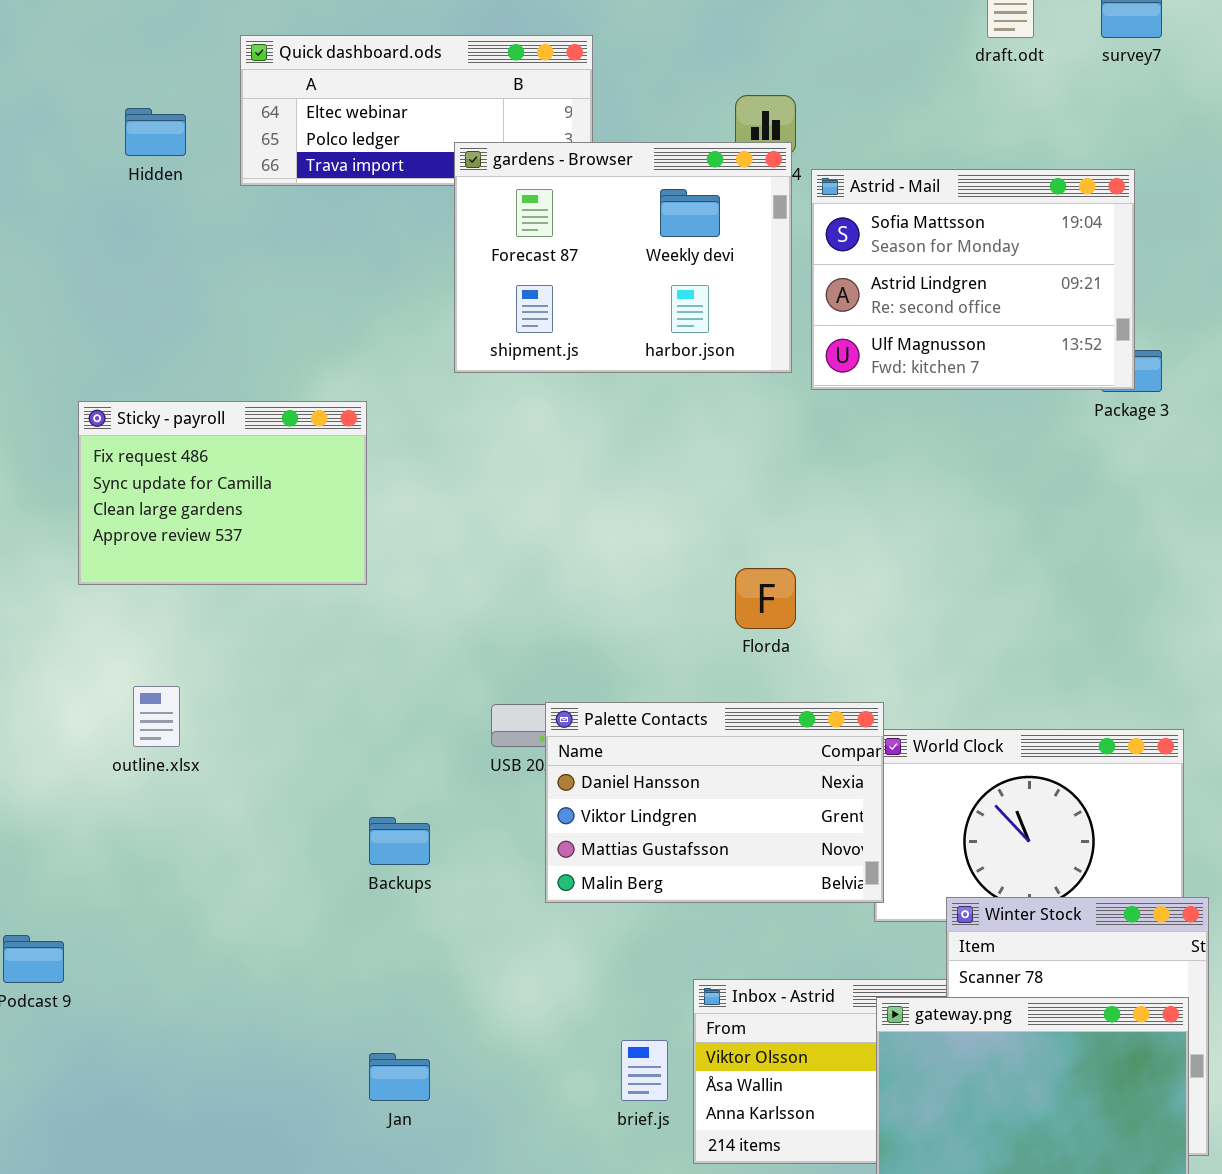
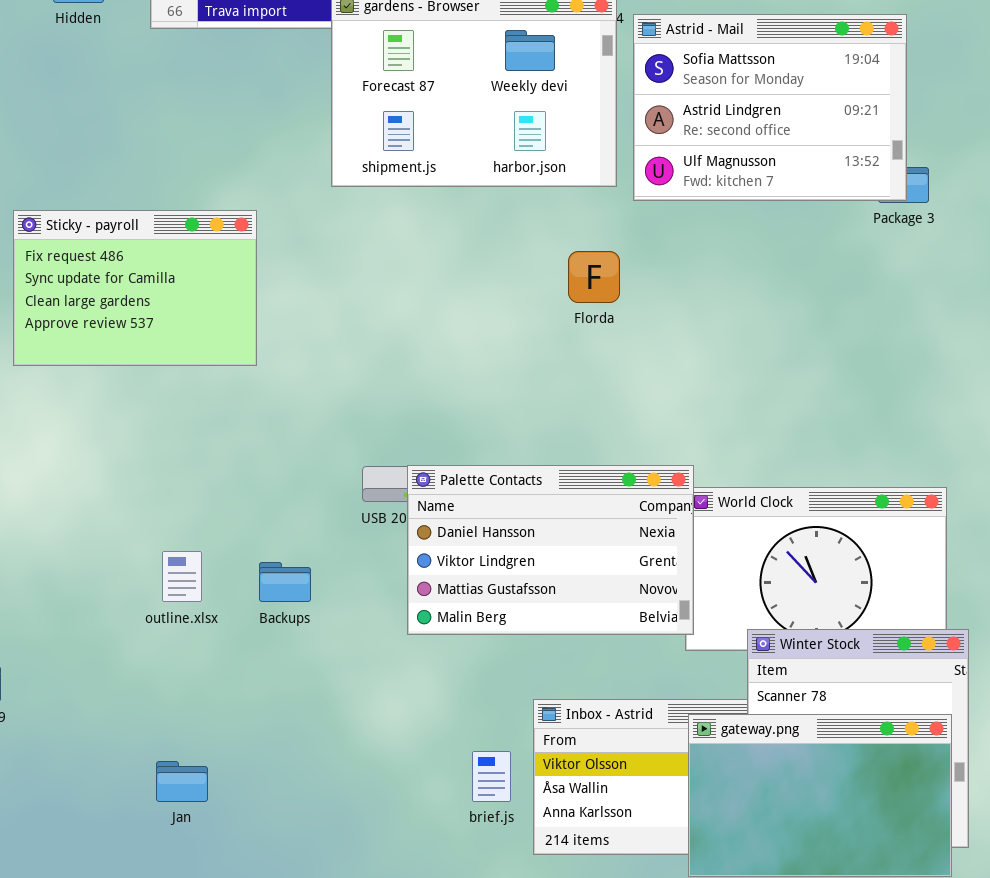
Florda: [735,568,796,629] -> [568,251,620,303], moved
outline.xlsx: [133,686,180,747] -> [162,551,202,602], moved
Jan: [369,1053,430,1101] -> [156,761,208,802], moved

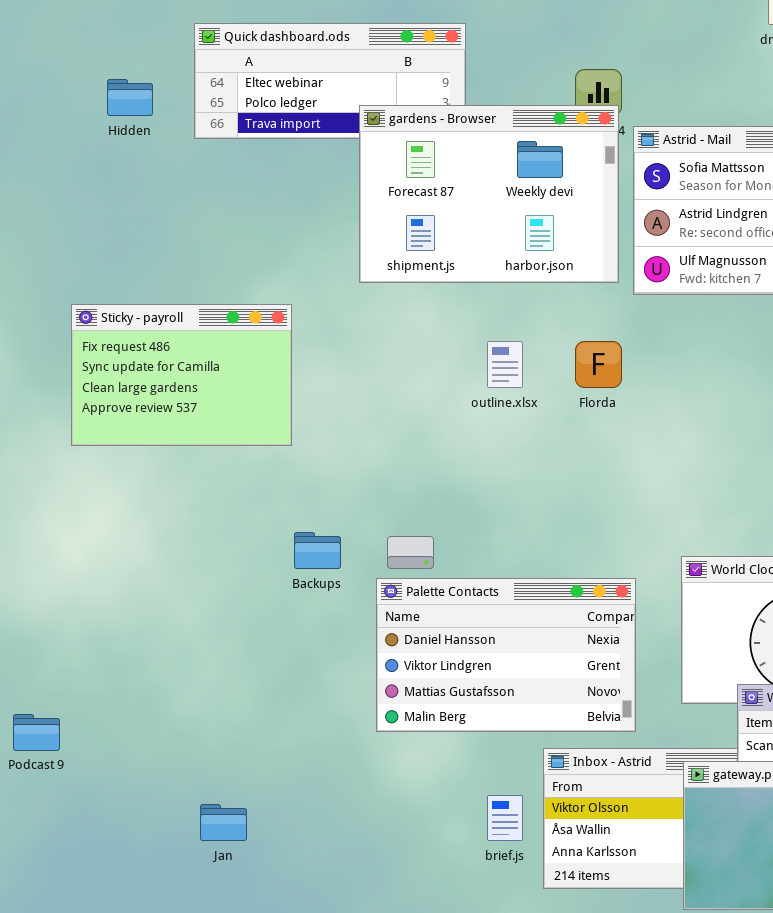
Palette Contacts: [407,465,694,635] -> [376,578,636,732], moved
outline.xlsx: [162,551,202,602] -> [487,341,523,388], moved
Backups: [259,562,311,602] -> [294,532,341,569], moved

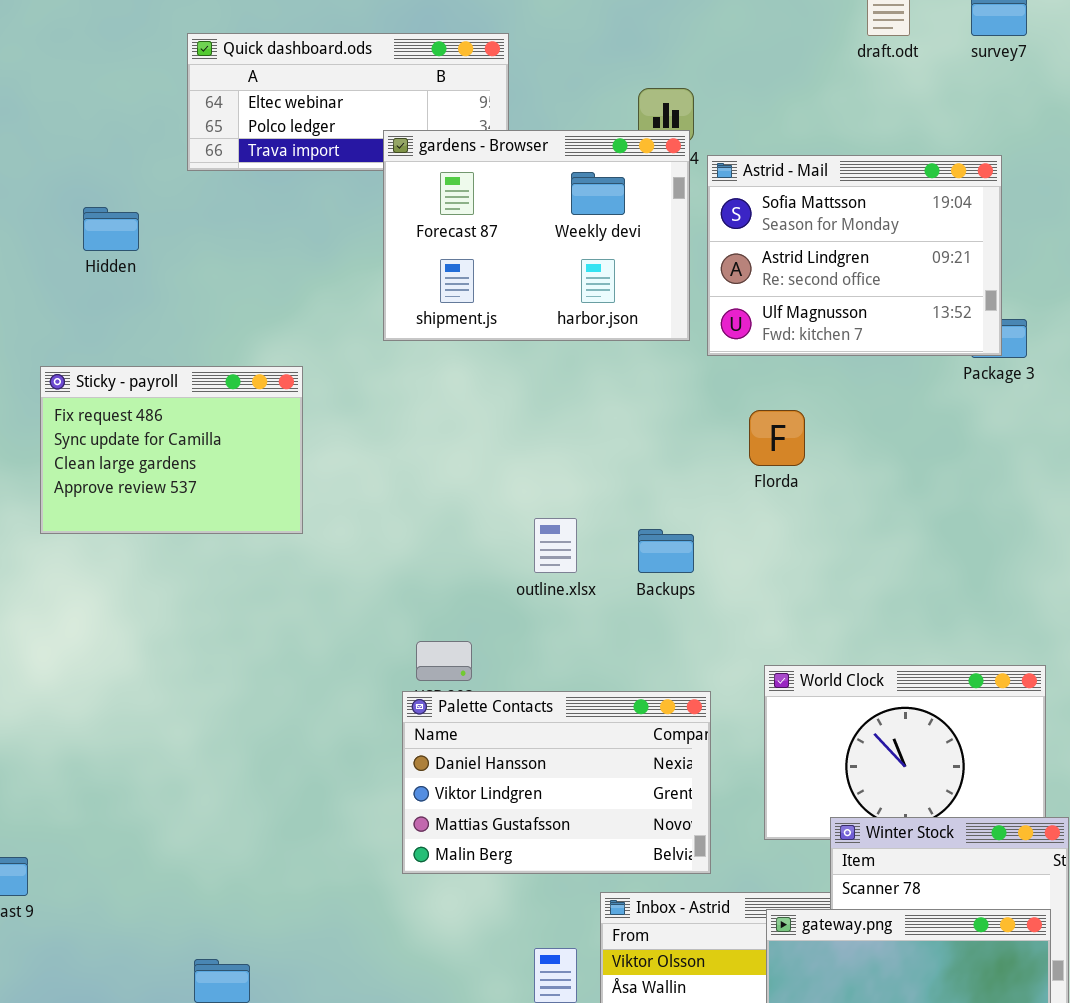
Hidden: [107,79,153,116] -> [83,207,139,251], moved
outline.xlsx: [487,341,523,388] -> [534,518,577,573], moved
Florda: [575,341,622,388] -> [749,410,805,466], moved
Backups: [294,532,341,569] -> [638,529,694,573], moved

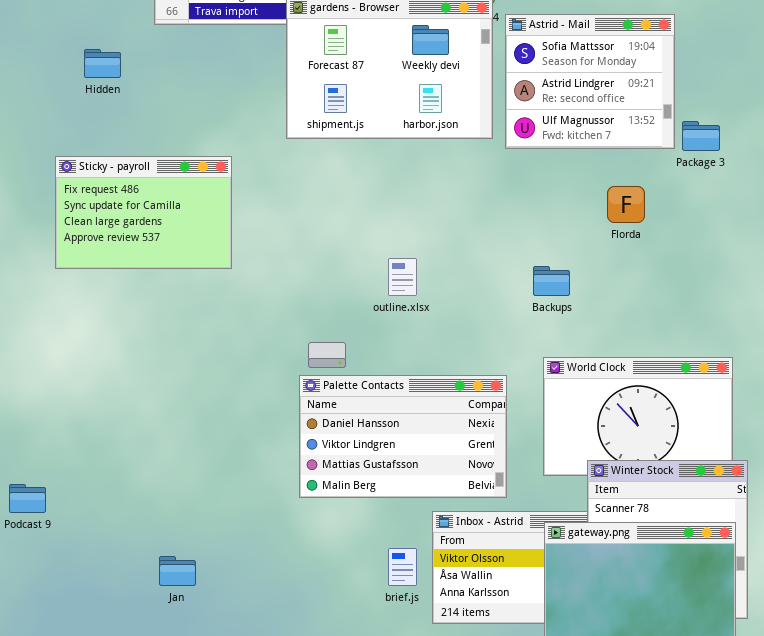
Astrid - Mail: [707,155,1002,356] -> [505,14,675,149], resized
Florda: [749,410,805,466] -> [607,186,645,223], moved
Backups: [638,529,694,573] -> [533,266,570,296], moved

